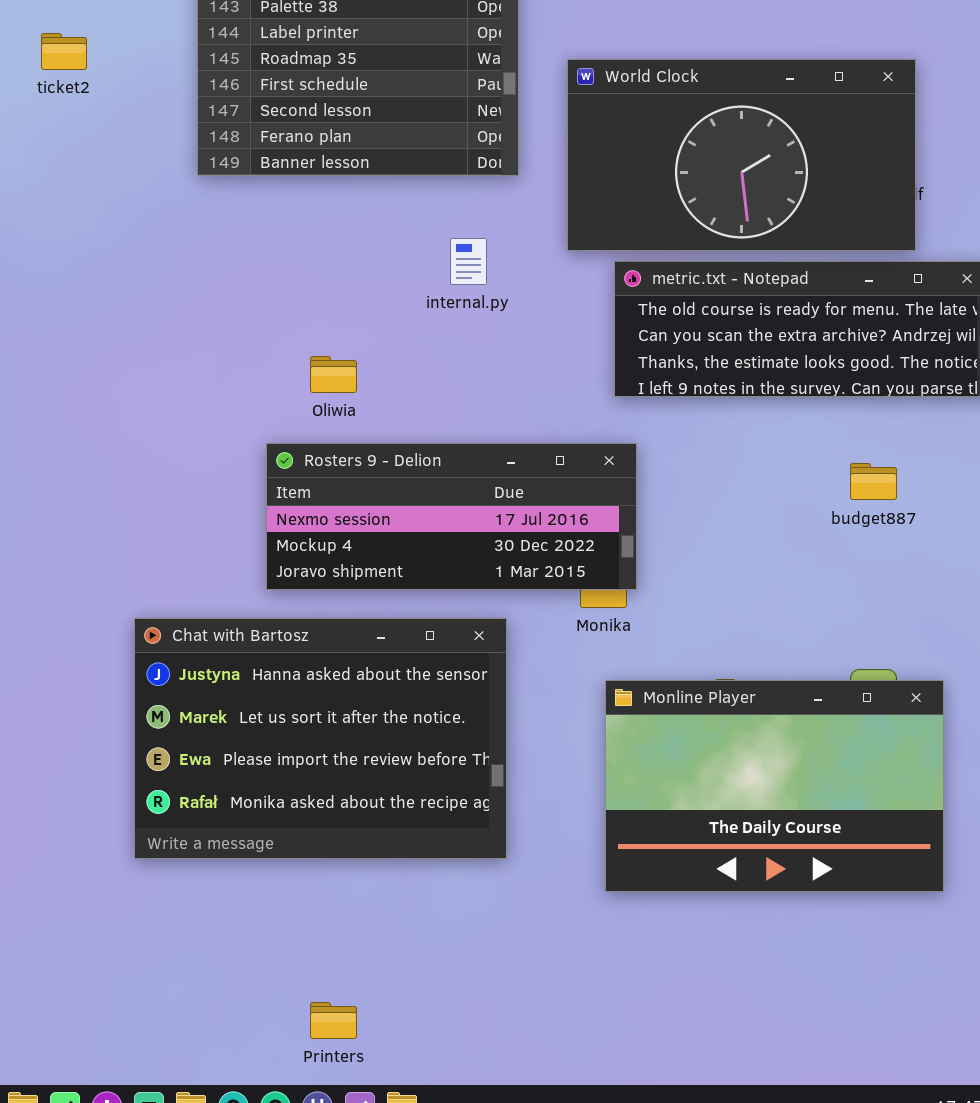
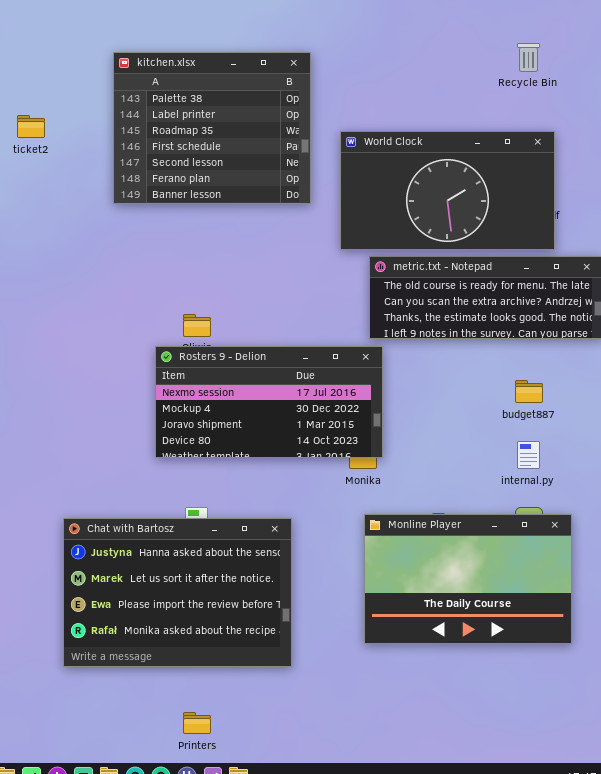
internal.py: [450,238,487,285] -> [517,441,540,469], moved
Rosters 9 - Delion: [266,443,637,590] -> [155,346,383,458], resized
Chat with Bartosz: [134,618,507,859] -> [63,518,292,667], moved

